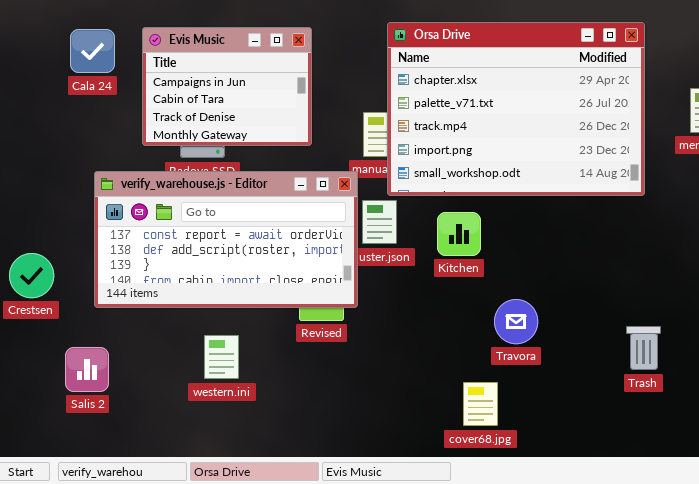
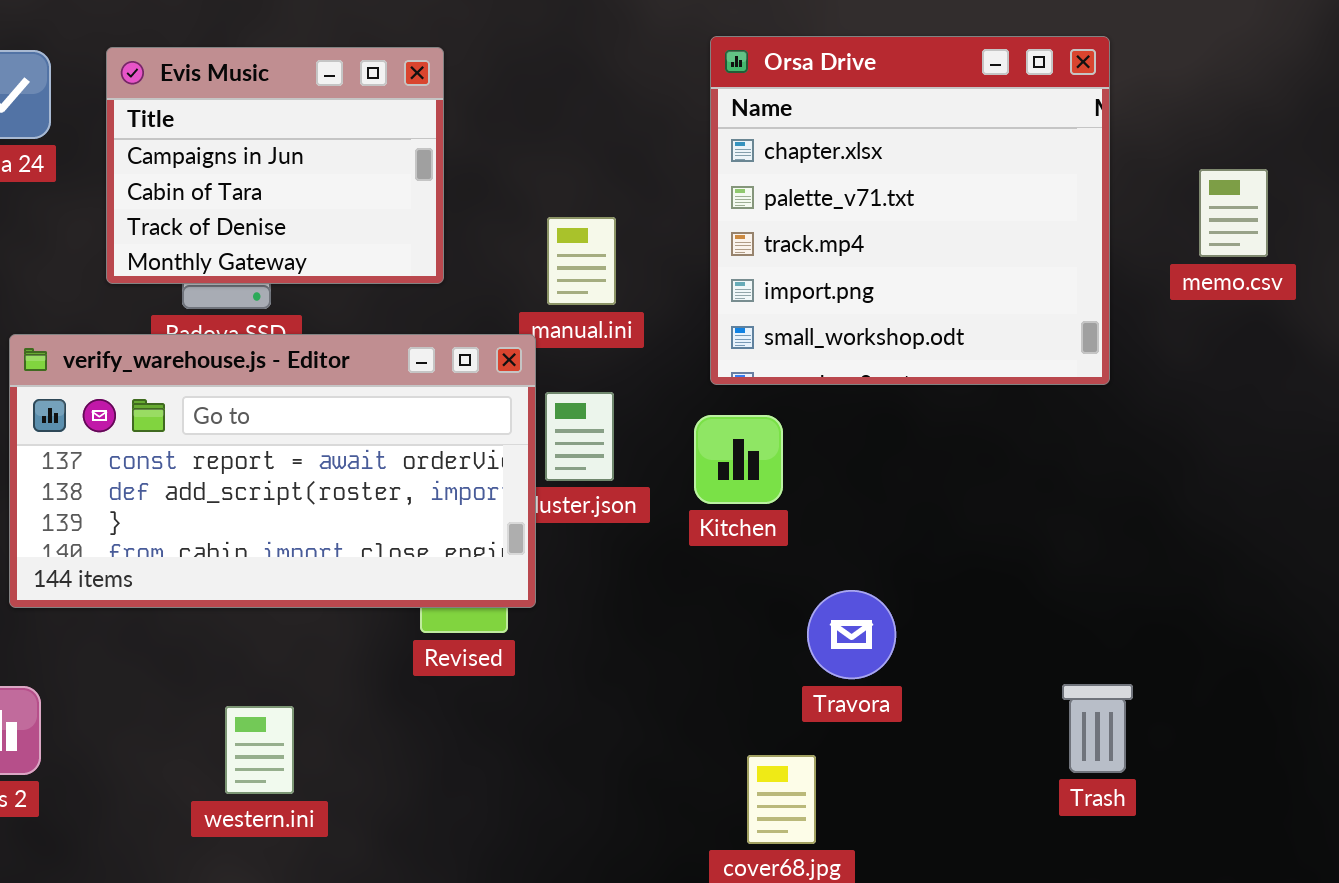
Orsa Drive: [387,22,645,196] -> [710,36,1110,385], resized
Trash: [626,326,661,370] -> [1062,684,1133,773], moved
western.ini: [204,335,239,379] -> [225,706,294,794], moved

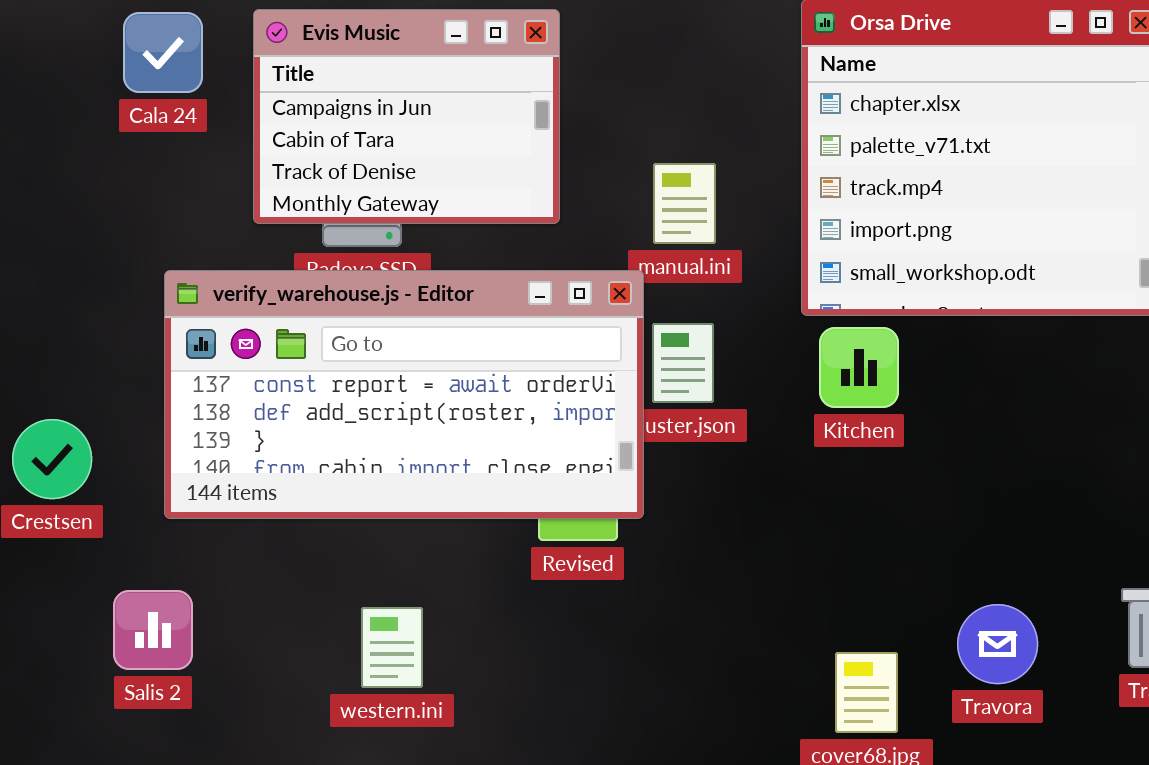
Kitchen: [694,415,783,504] -> [819,327,899,408], moved
Travora: [807,590,896,679] -> [957,604,1038,684], moved

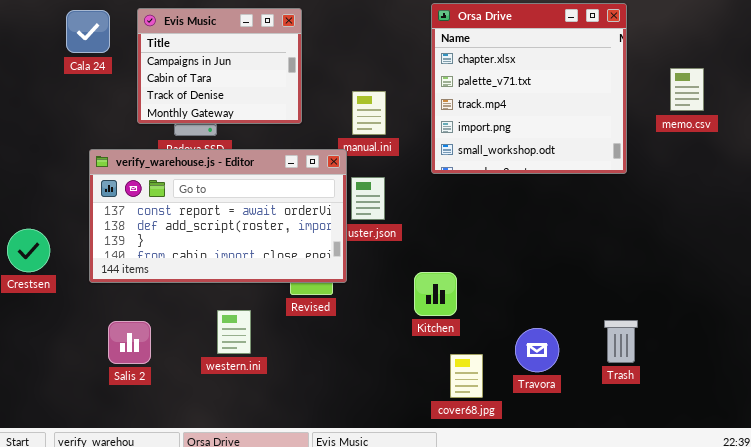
Kitchen: [819,327,899,408] -> [414,272,457,316], moved
Salis 2: [113,590,193,670] -> [108,321,151,364], moved
western.ini: [361,607,423,688] -> [217,310,251,354], moved

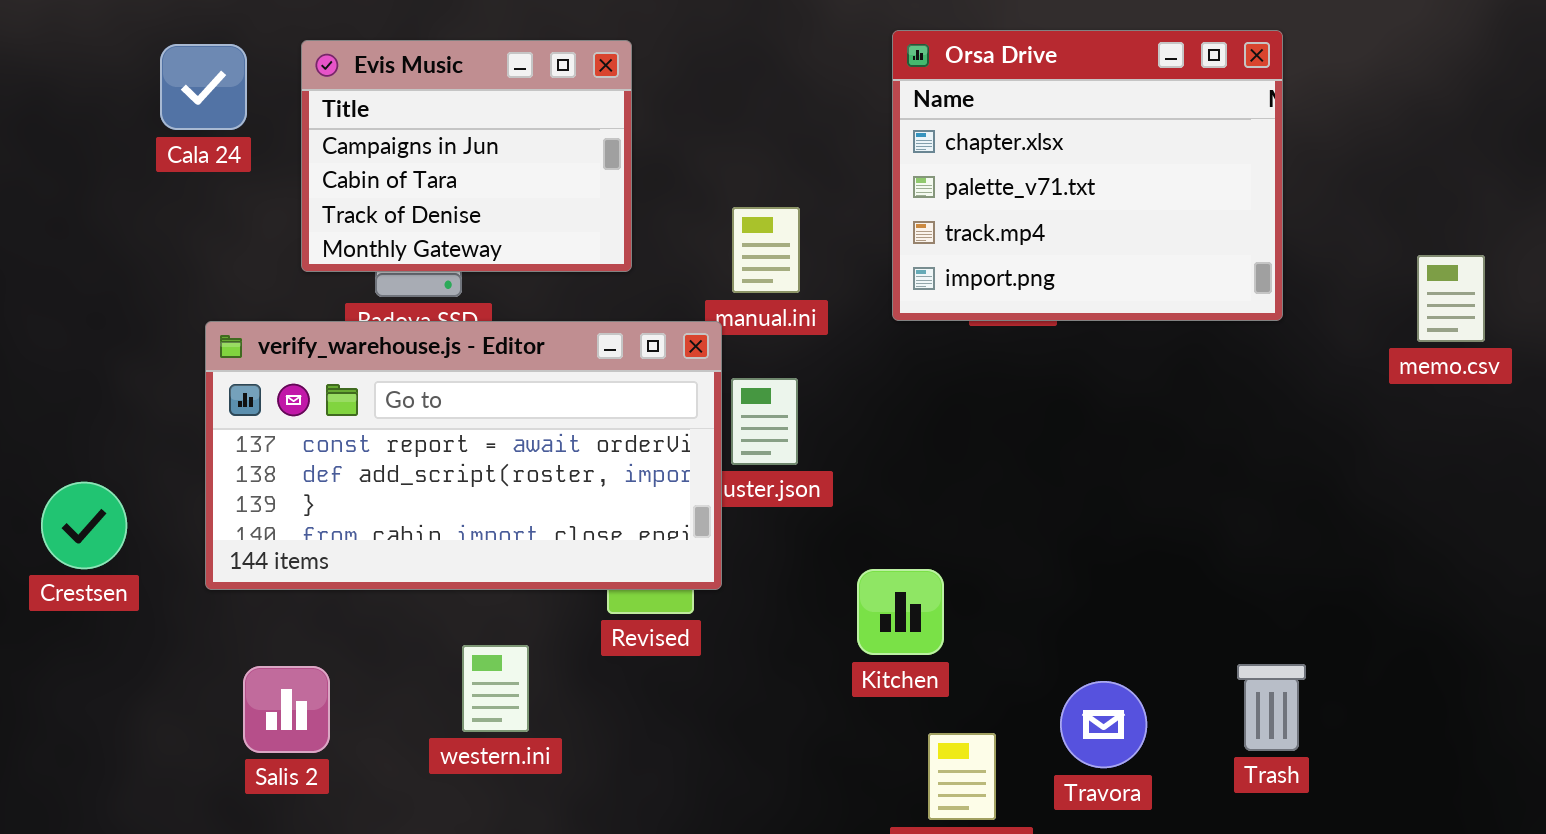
Orsa Drive: [431,3,627,174] -> [892,30,1283,321], resized
memo.csv: [670,68,704,111] -> [1417,255,1485,342], moved

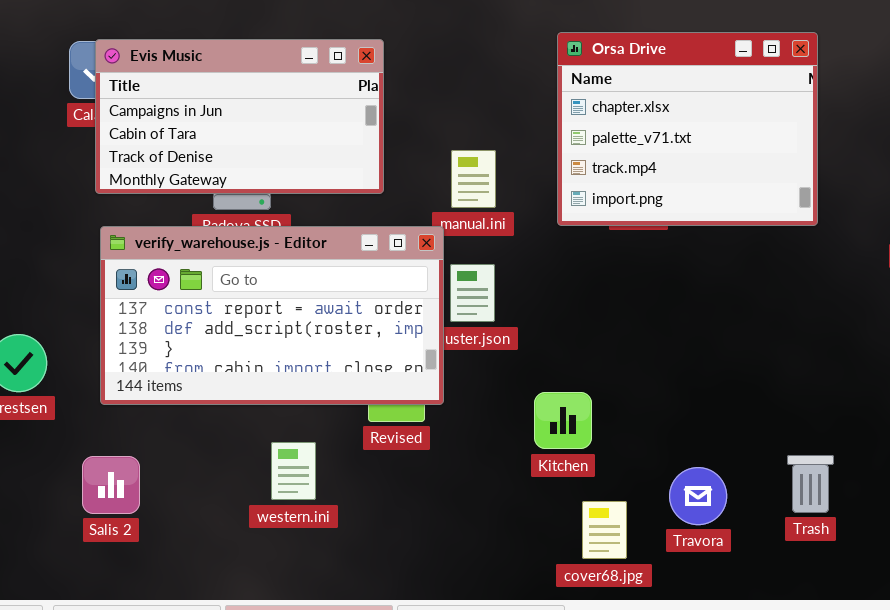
Evis Music: [301,40,632,272] -> [95,39,384,194], resized
Salis 2: [243,666,330,753] -> [82,456,140,514], moved

